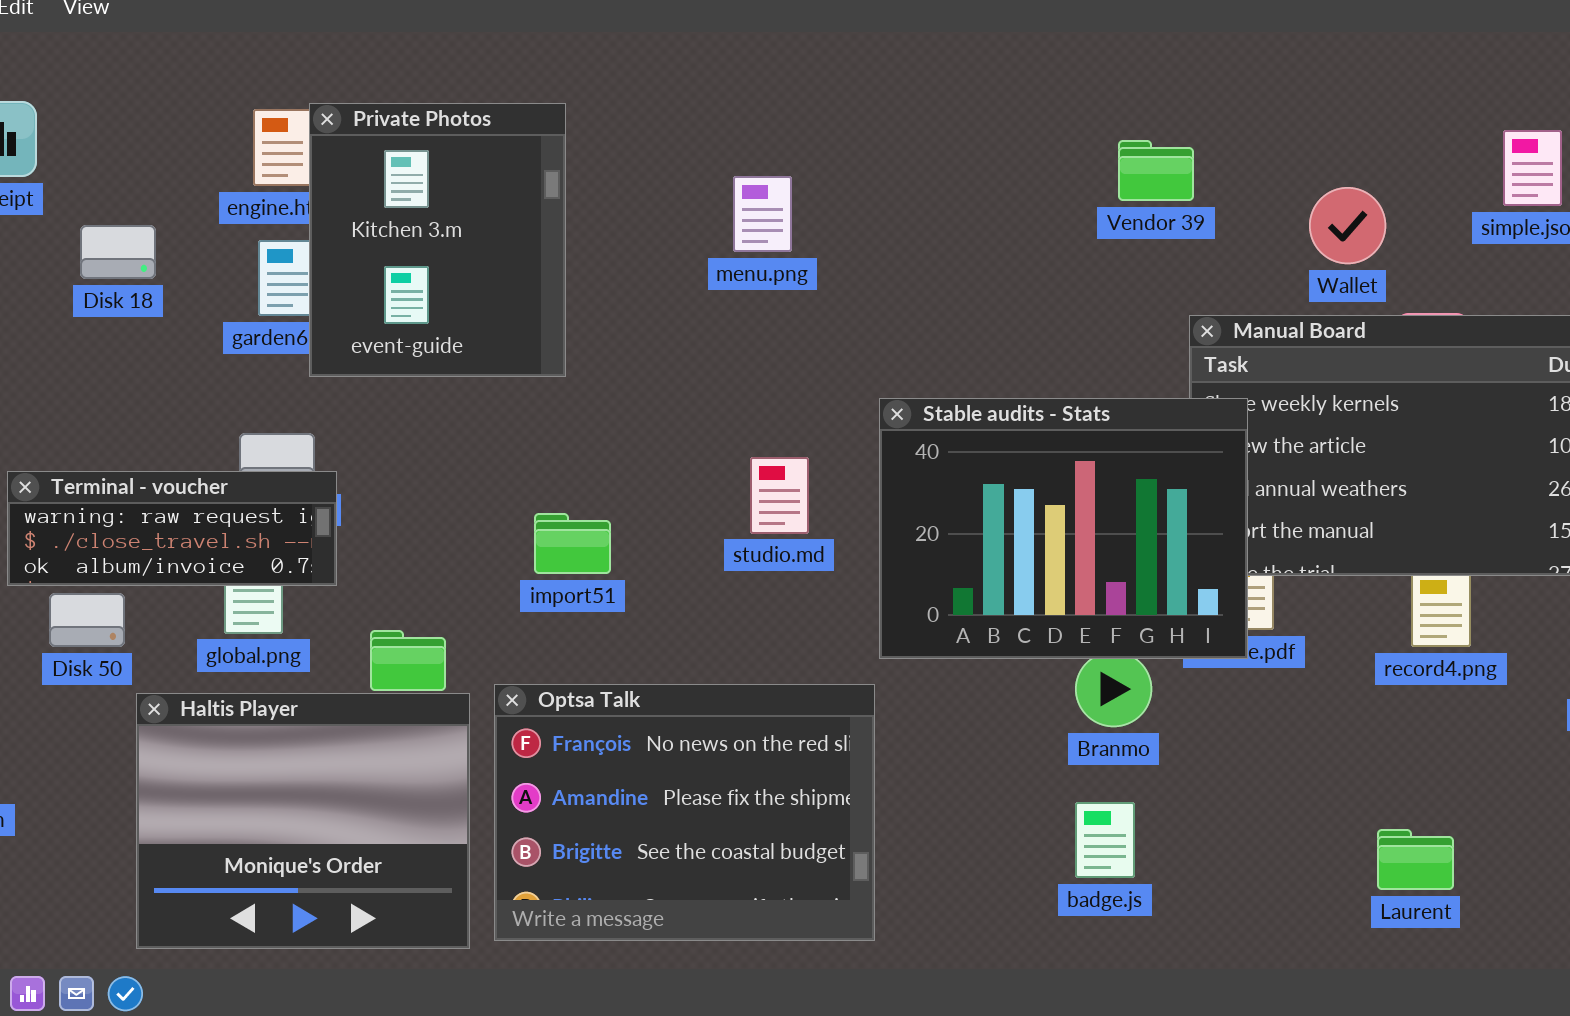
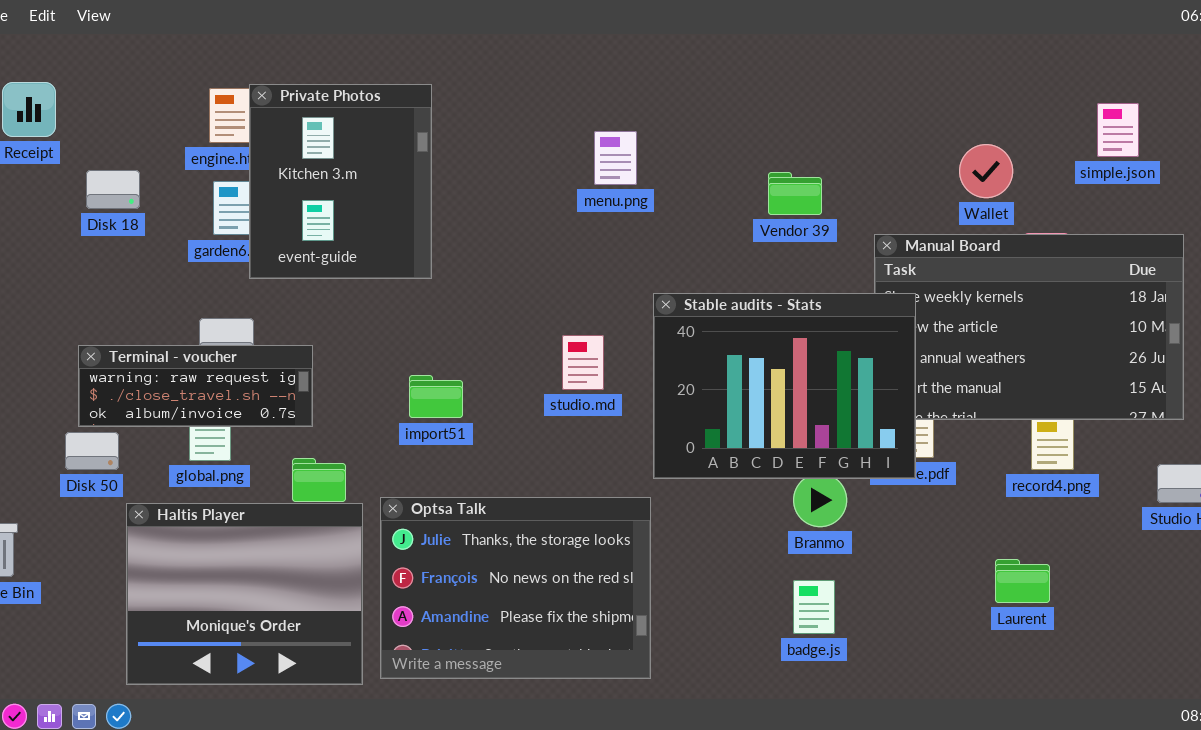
Vendor 39: [1118,140,1194,201] -> [768,172,822,215], moved
menu.png: [733,176,792,252] -> [594,131,637,185], moved
Terminal - voucher: [7,471,337,586] -> [78,345,313,427], moved
Optsa Talk: [494,684,875,941] -> [380,497,651,679], scrolled up 1 row
Laurent: [1377,829,1454,890] -> [995,559,1050,603], moved

